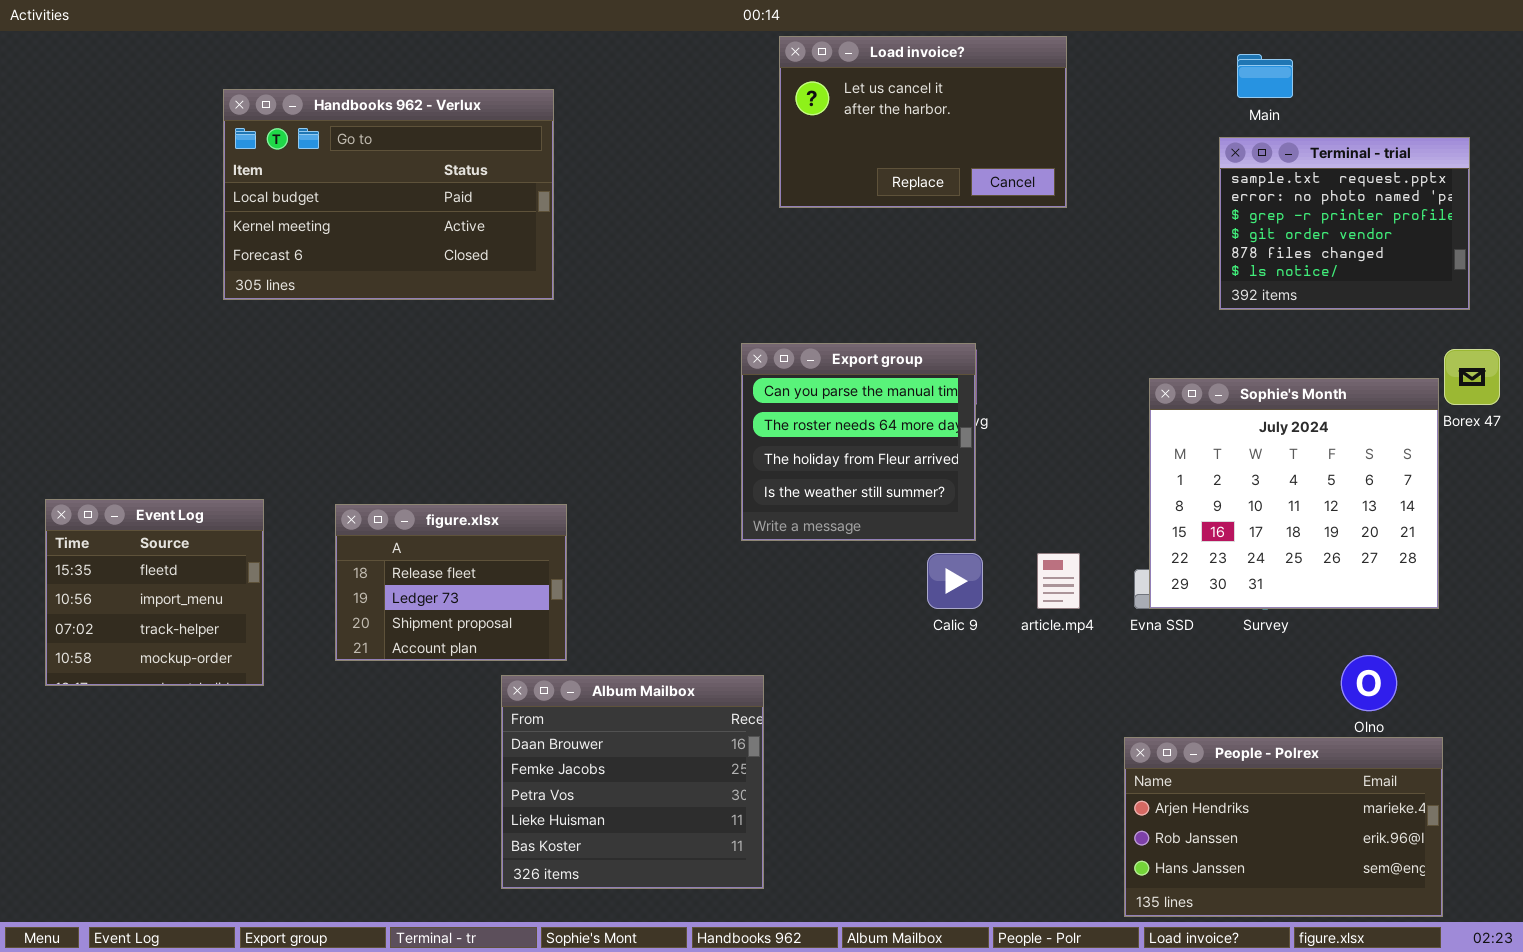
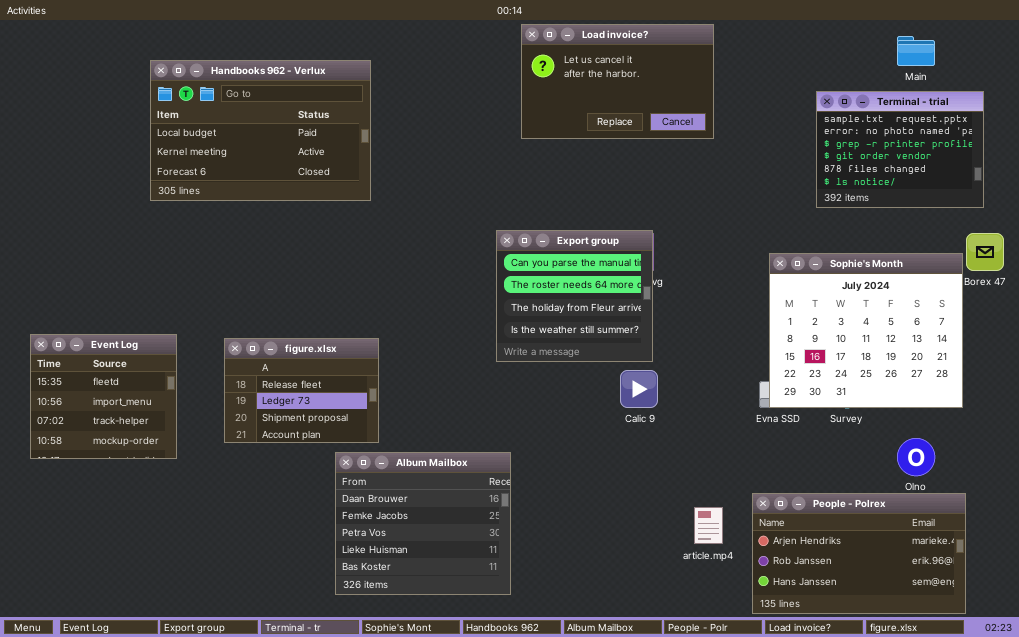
Main: [1237,54,1293,98] -> [897,36,935,66], moved
article.mp4: [1037,553,1080,609] -> [694,507,723,544], moved

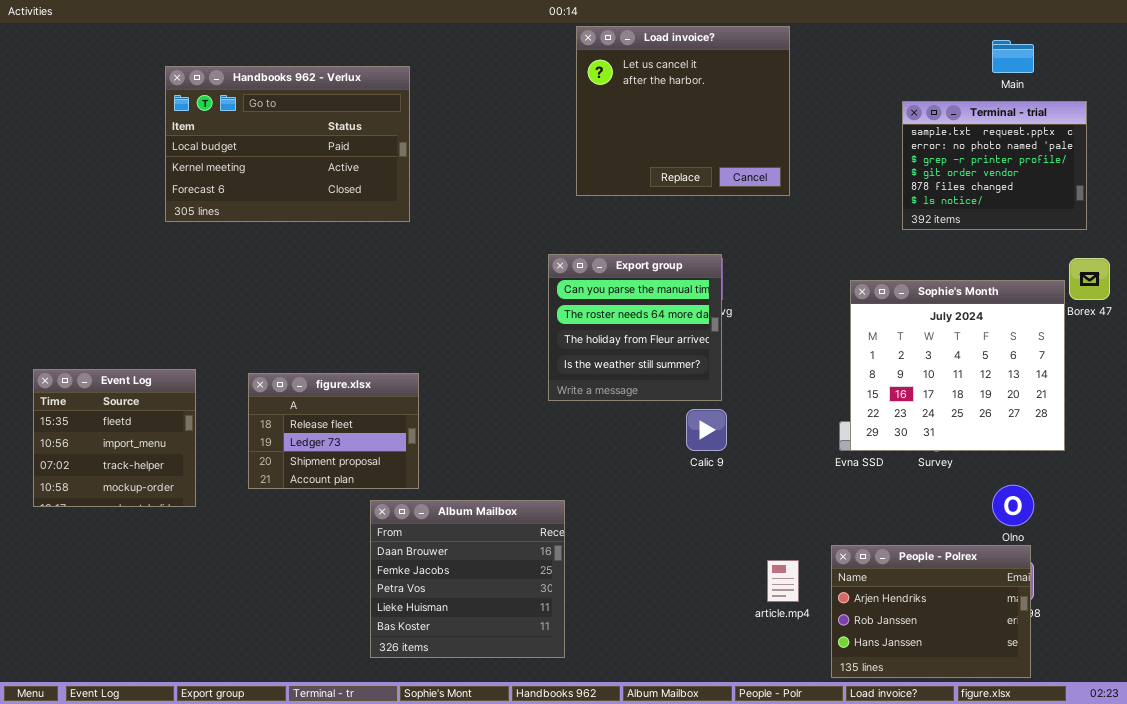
Load invoice?: [521,24,714,139] -> [576,26,790,196], resized
People - Polrex: [752,493,966,614] -> [831,545,1031,678], resized

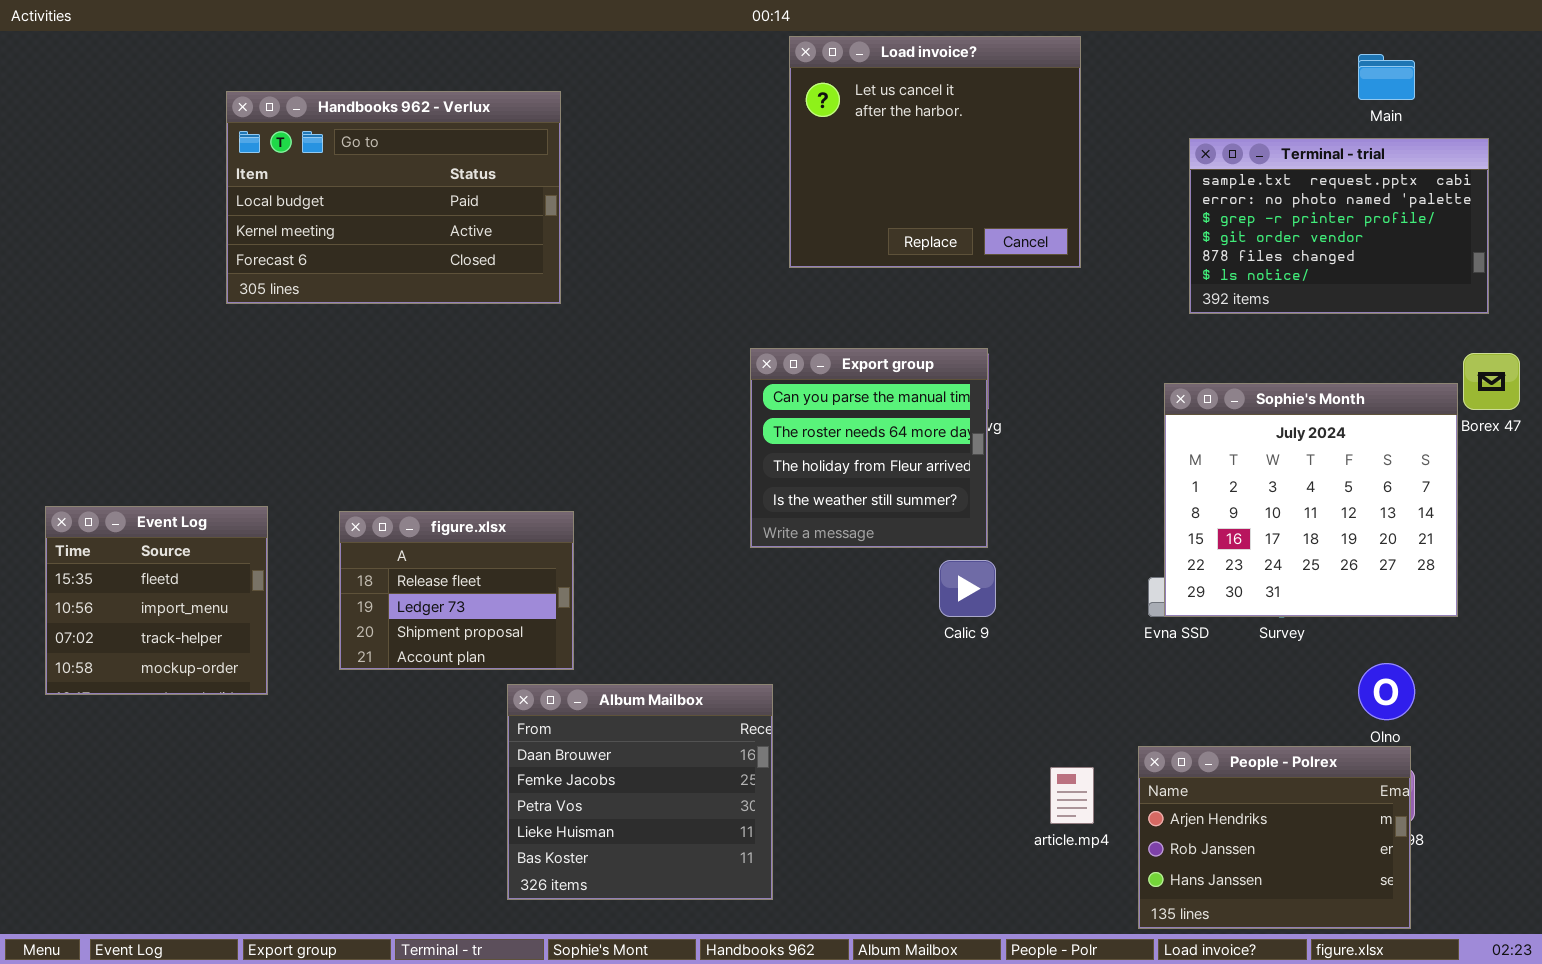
Terminal - trial: [902,101,1087,230] -> [1189,138,1489,314], resized

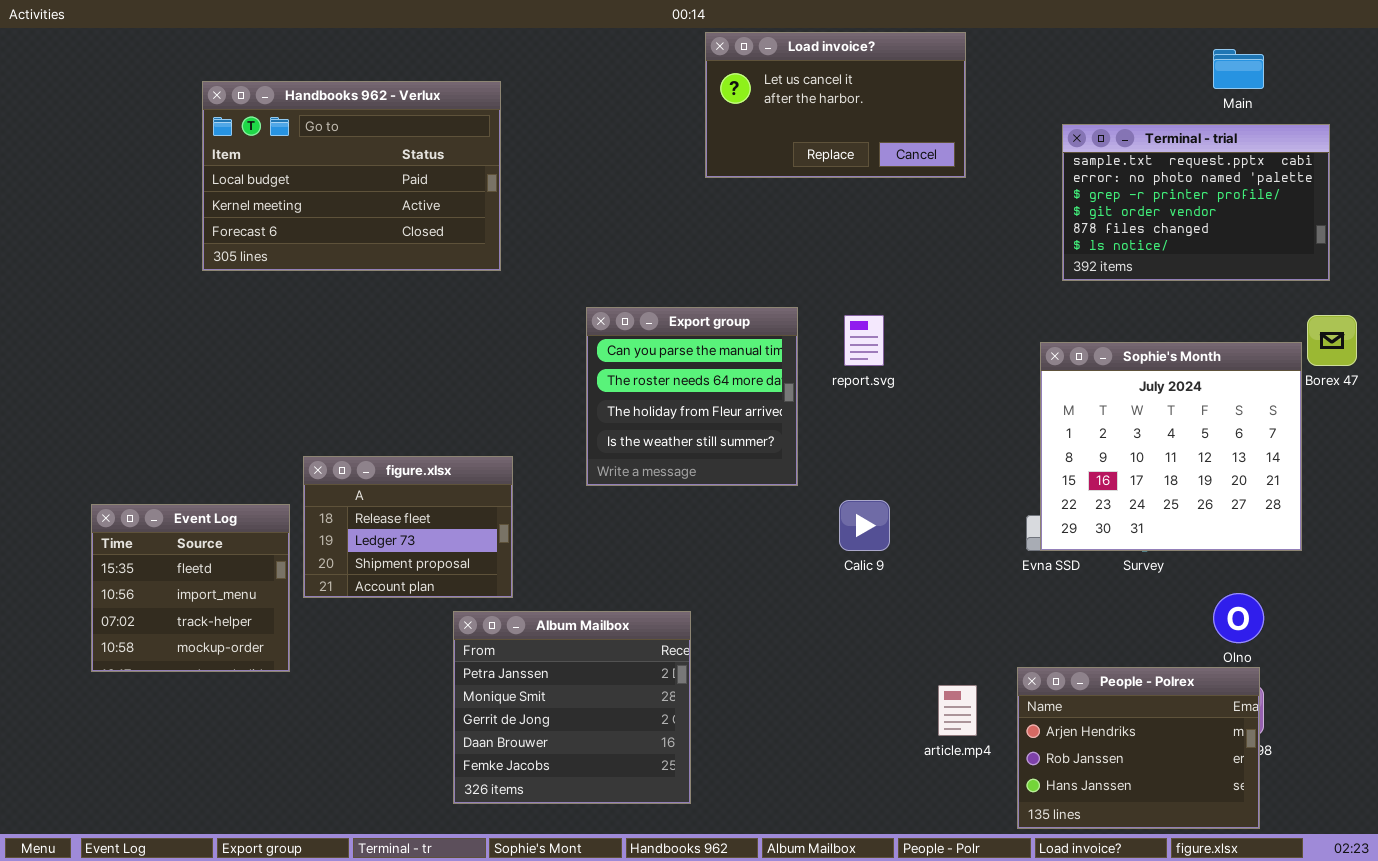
Load invoice?: [789,36,1081,268] -> [705,32,966,178], resized
Export group: [750,348,988,548] -> [586,307,798,486], moved
Event Log: [45,506,268,695] -> [91,504,290,672], moved
Album Mailbox: [507,684,773,900] -> [453,611,691,804], scrolled up 3 rows

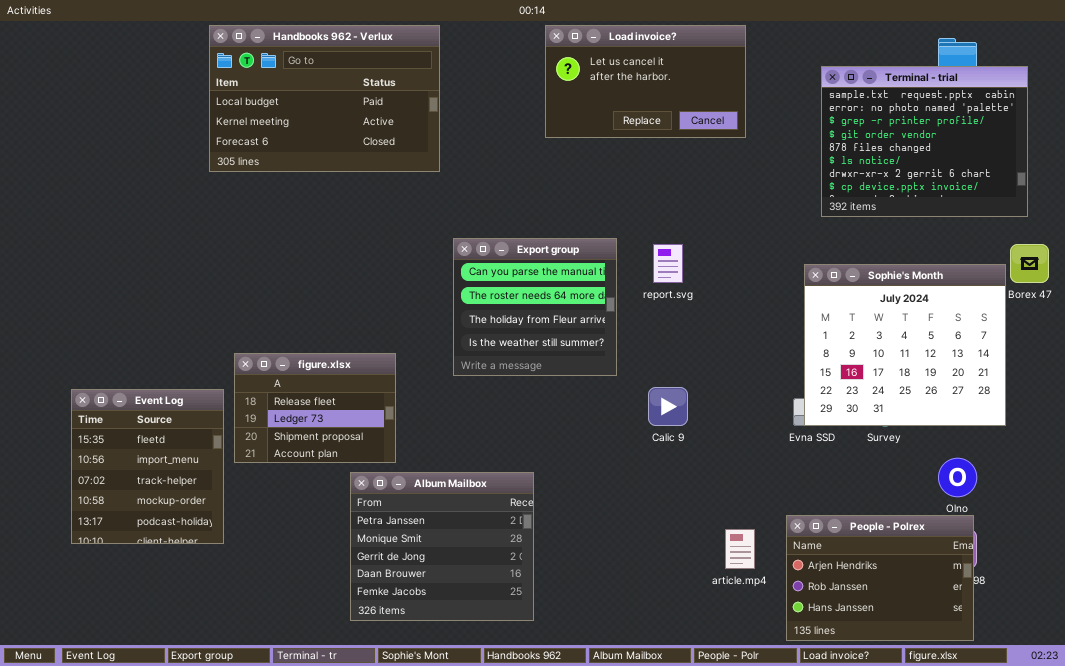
Handbooks 962 - Verlux: [202,81,501,271] -> [209,25,440,172], moved
Terminal - trial: [1062,124,1330,281] -> [821,66,1028,217], resized
Event Log: [91,504,290,672] -> [71,389,224,544], resized

